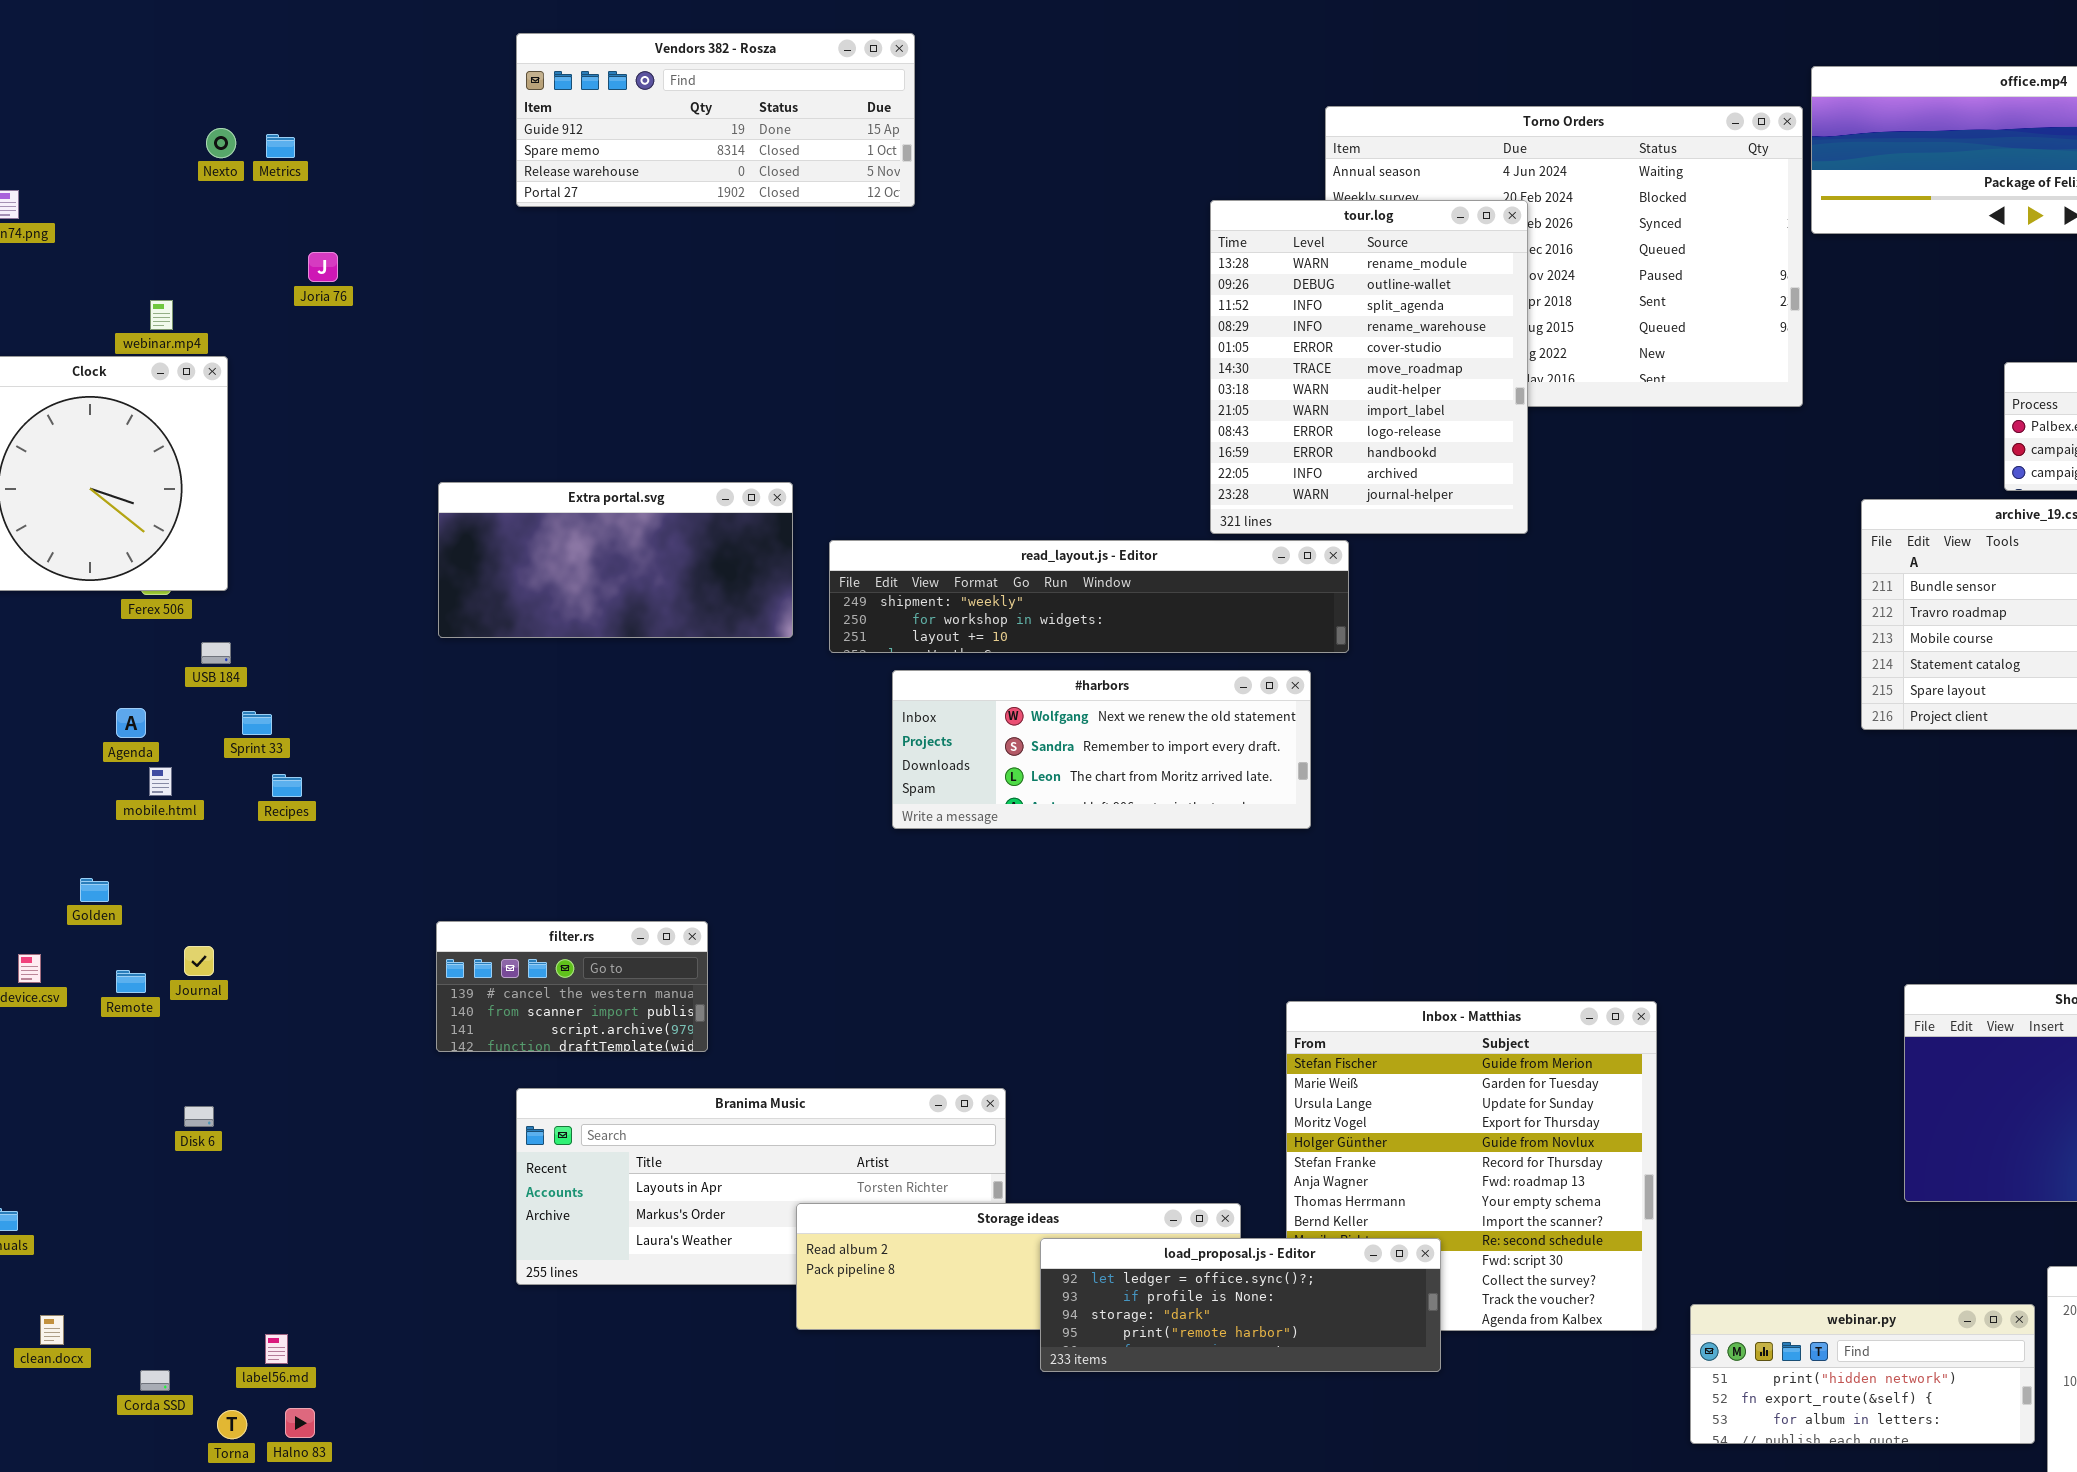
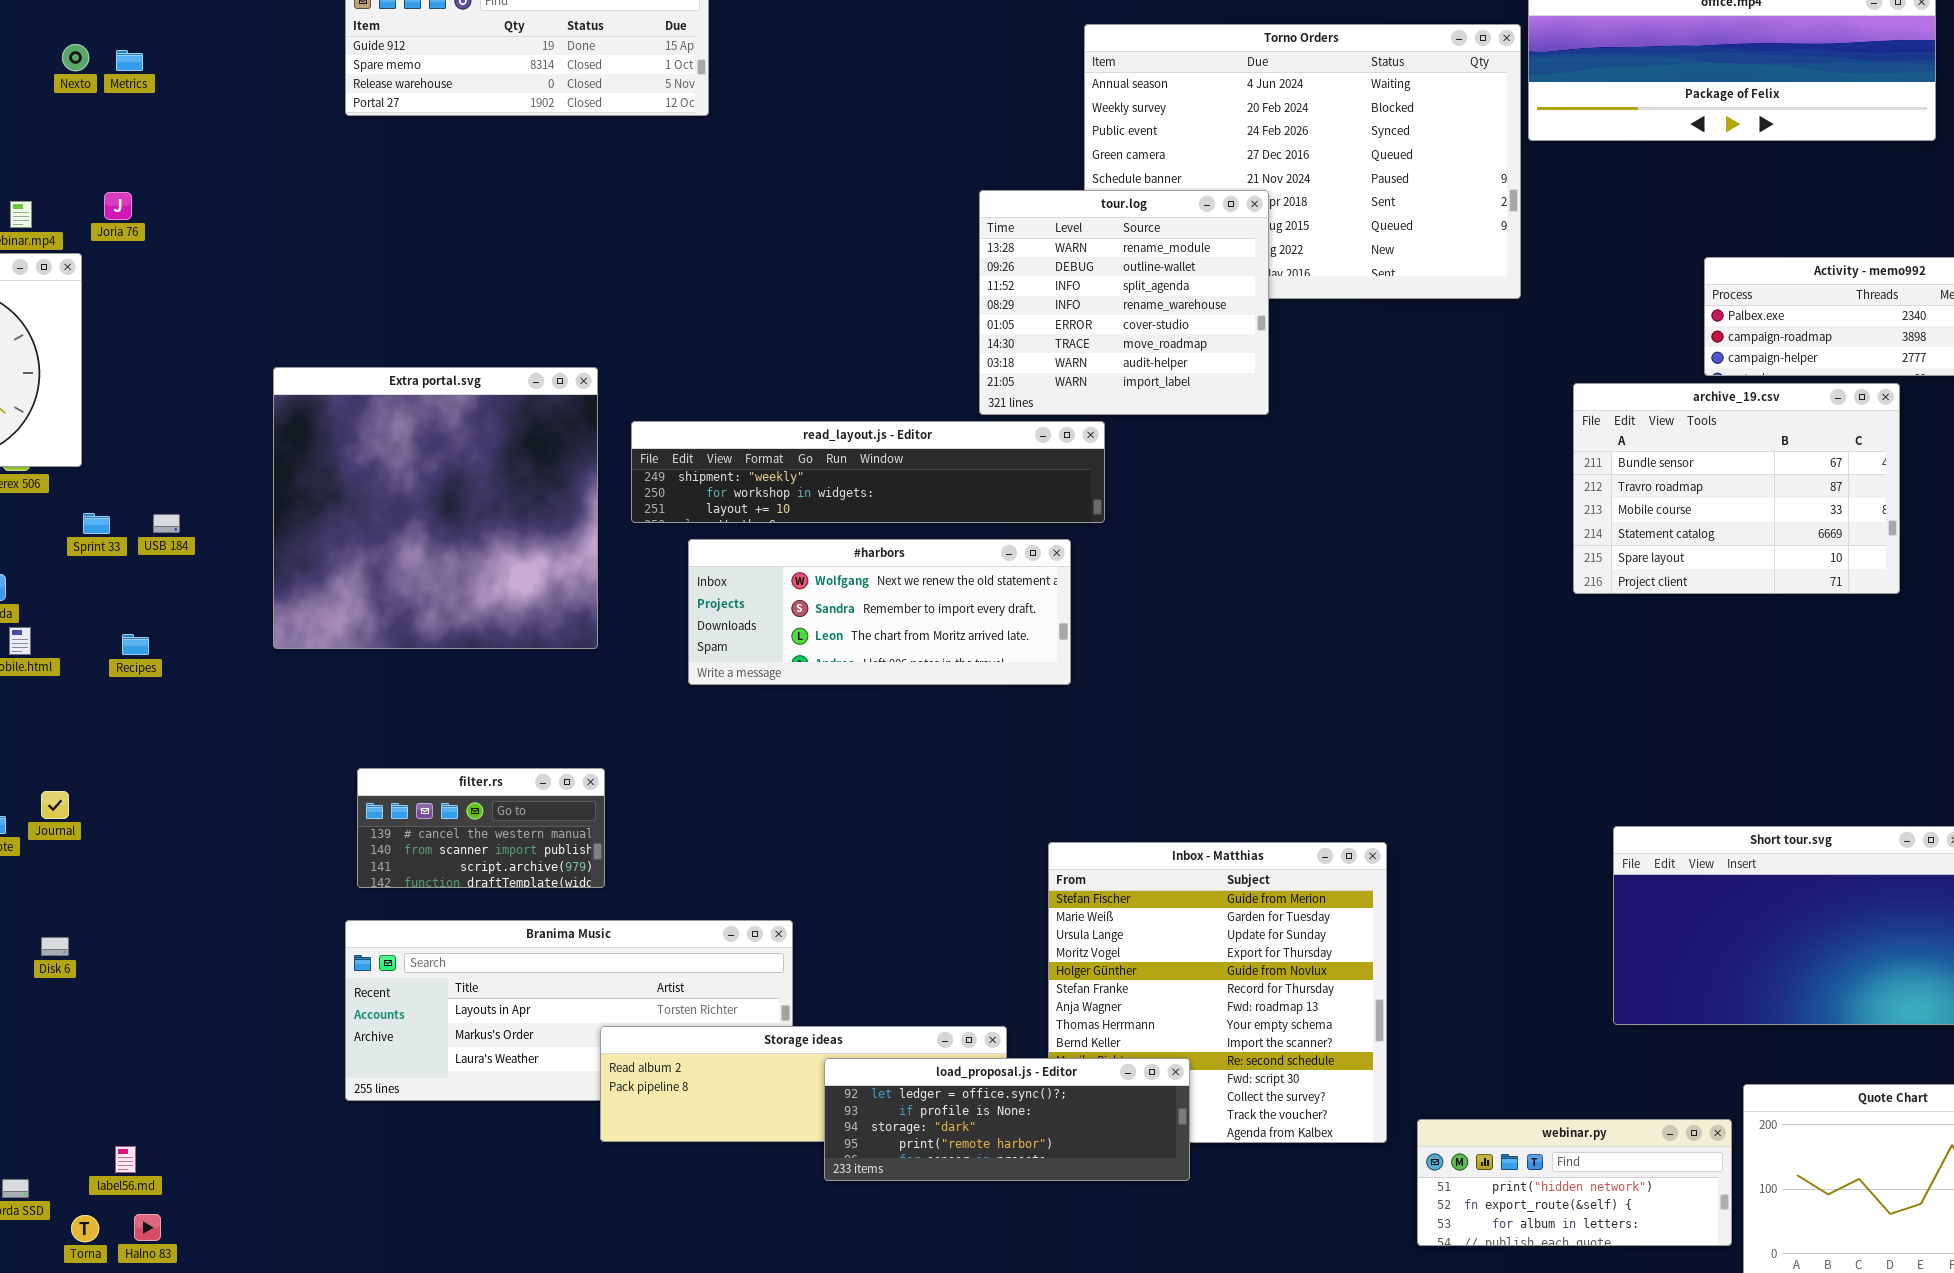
tour.log: [1210,200,1528,534] -> [979,190,1269,415], resized
Joria 76: [308,252,338,282] -> [104,192,132,220], moved
Extra portal.svg: [438,482,793,638] -> [273,367,598,649], resized
USB 184: [201,642,231,664] -> [153,514,180,533], moved
Sprint 33: [242,711,272,735] -> [83,513,110,534], moved
filter.rs: [436,921,708,1052] -> [357,768,605,888], moved

